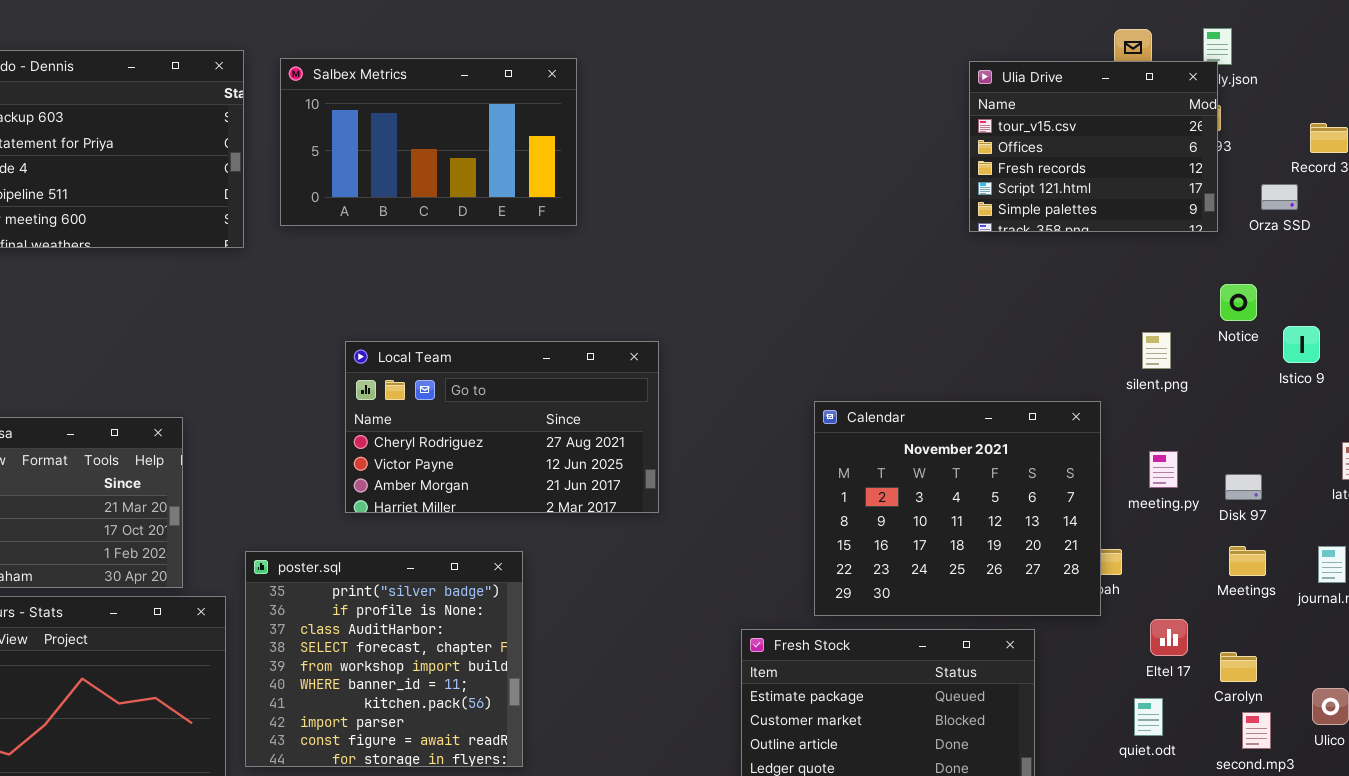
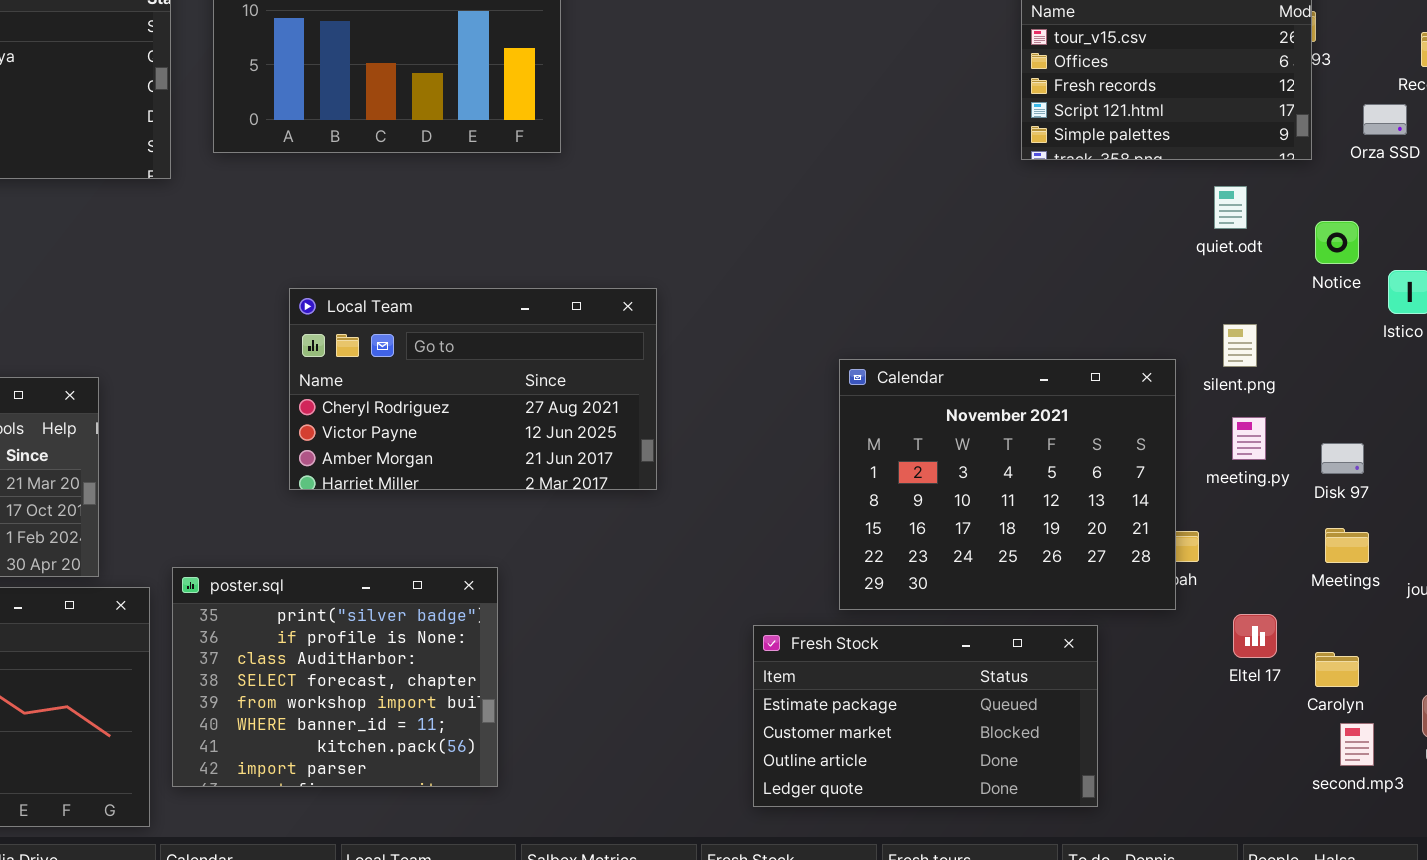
silent.png: [1142,332,1171,369] -> [1223,324,1257,367], moved
poster.sql: [245,551,523,767] -> [172,567,498,787], resized
quiet.odt: [1134,698,1163,736] -> [1214,186,1247,229], moved

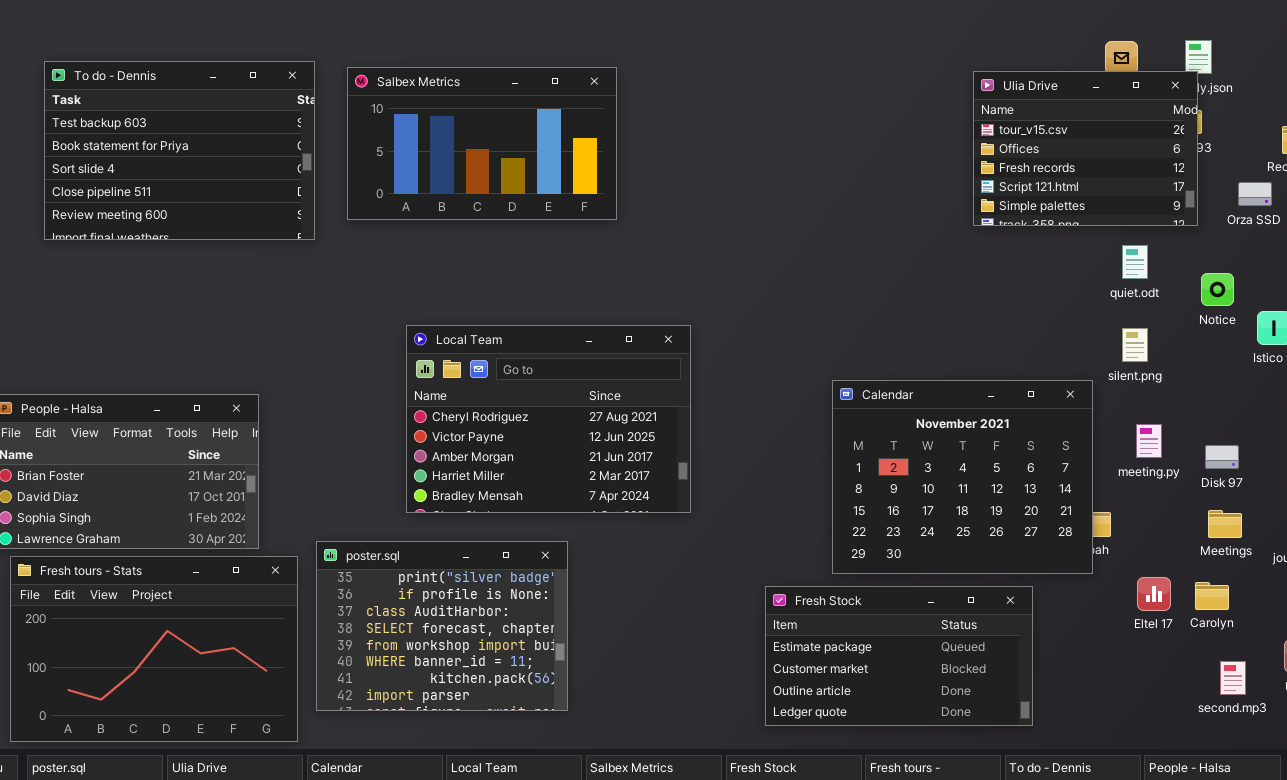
Local Team: [289,288,657,490] -> [406,325,691,513], resized
silent.png: [1223,324,1257,367] -> [1122,328,1148,362], moved
Carolyn: [1315,652,1359,687] -> [1195,582,1229,610], moved

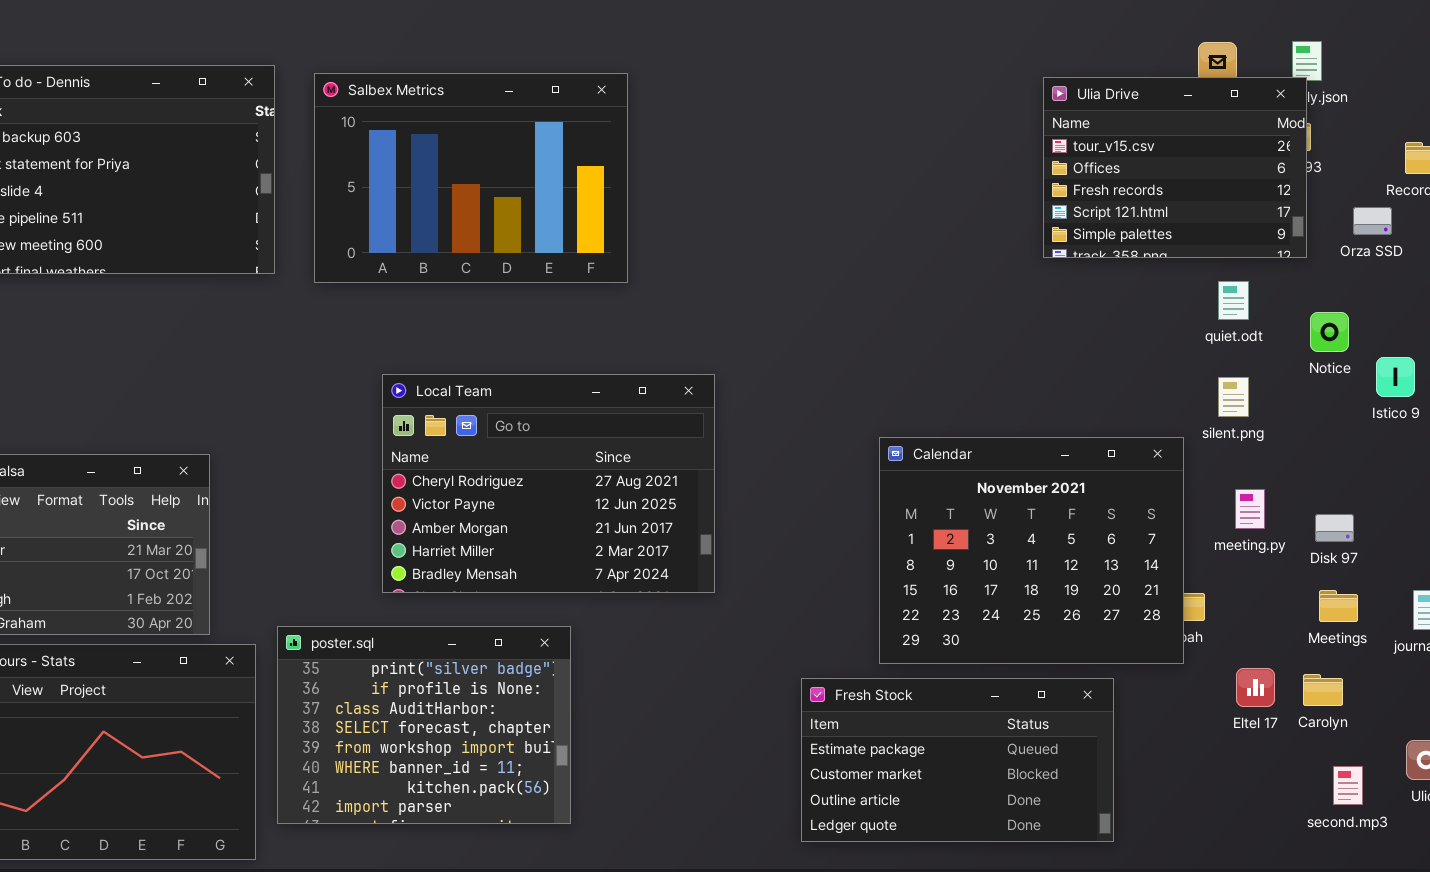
Salbex Metrics: [347,67,617,220] -> [314,73,628,283], resized

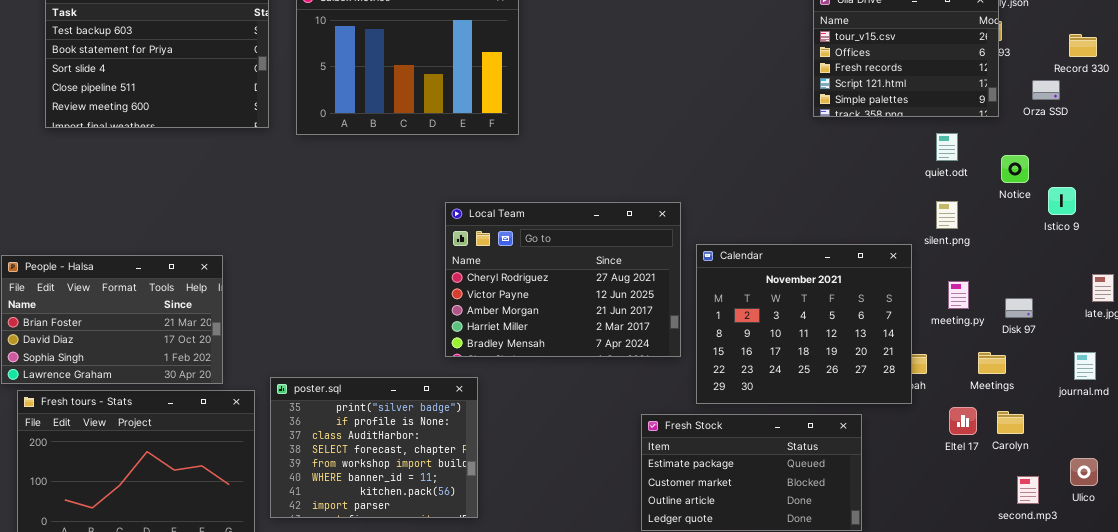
Local Team: [382,374,715,593] -> [445,202,681,357], moved
Meetings: [1319,590,1358,622] -> [978,352,1006,374], moved

